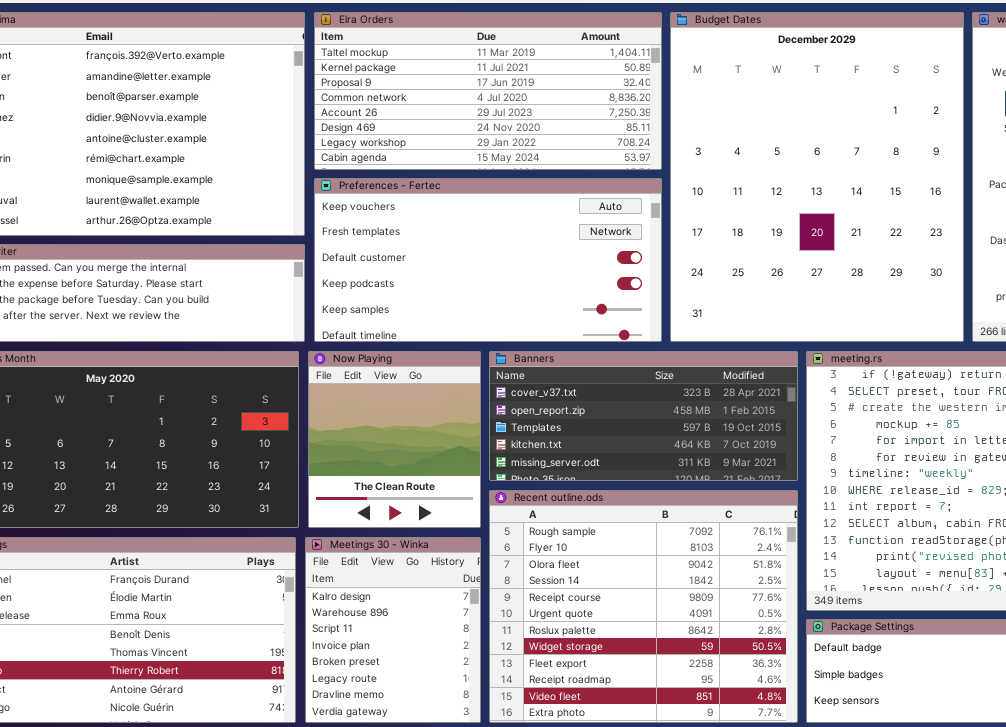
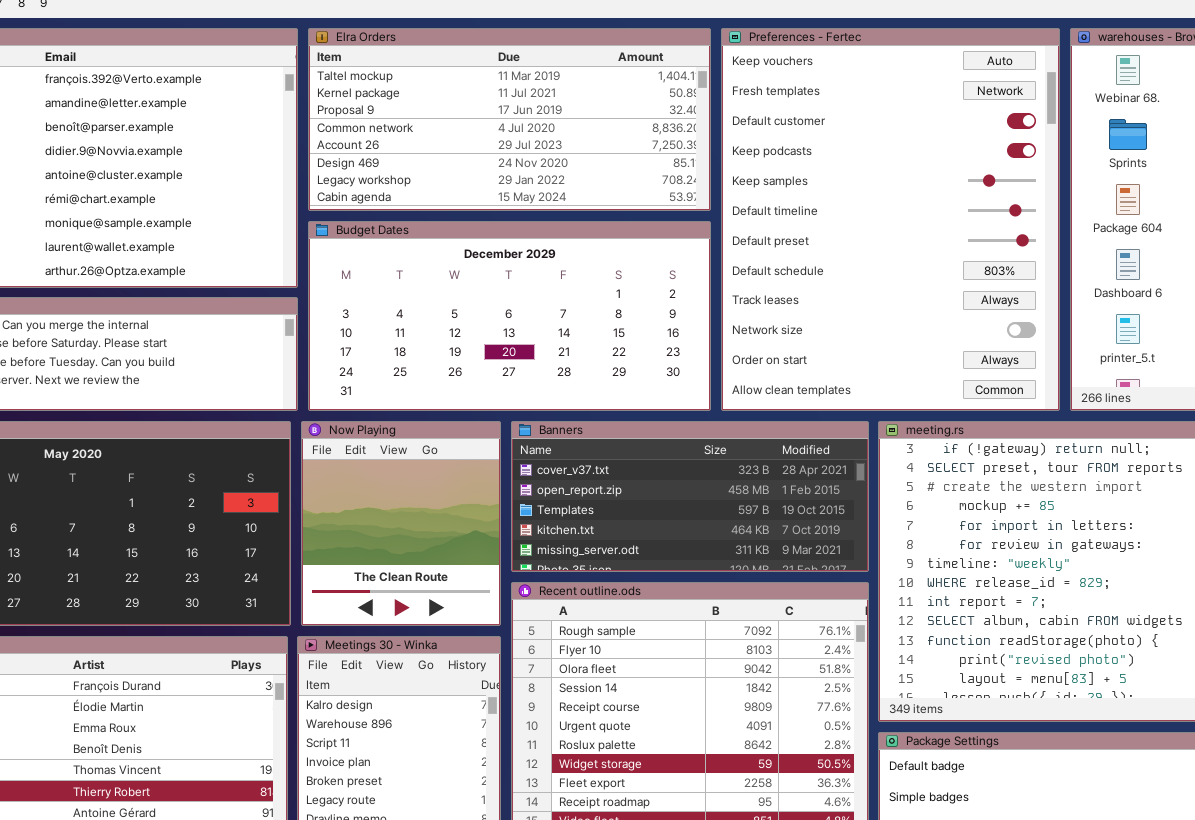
Budget Dates: [670,12,964,342] -> [308,221,711,411], moved, resized
Preferences - Fertec: [314,178,662,342] -> [721,28,1060,411], moved, resized

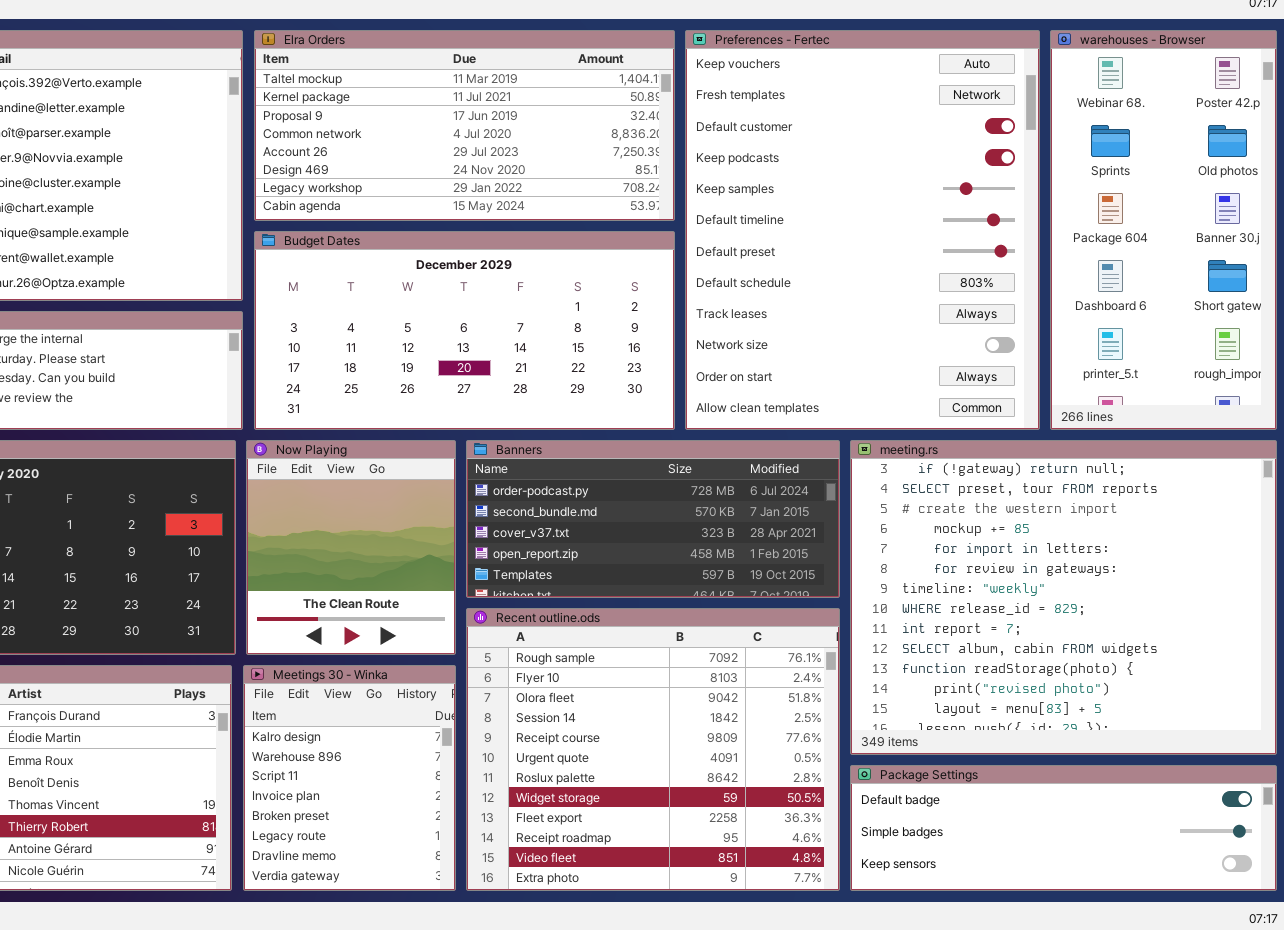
Banners: [511,421,869,572] -> [466,440,840,598], scrolled up 2 rows

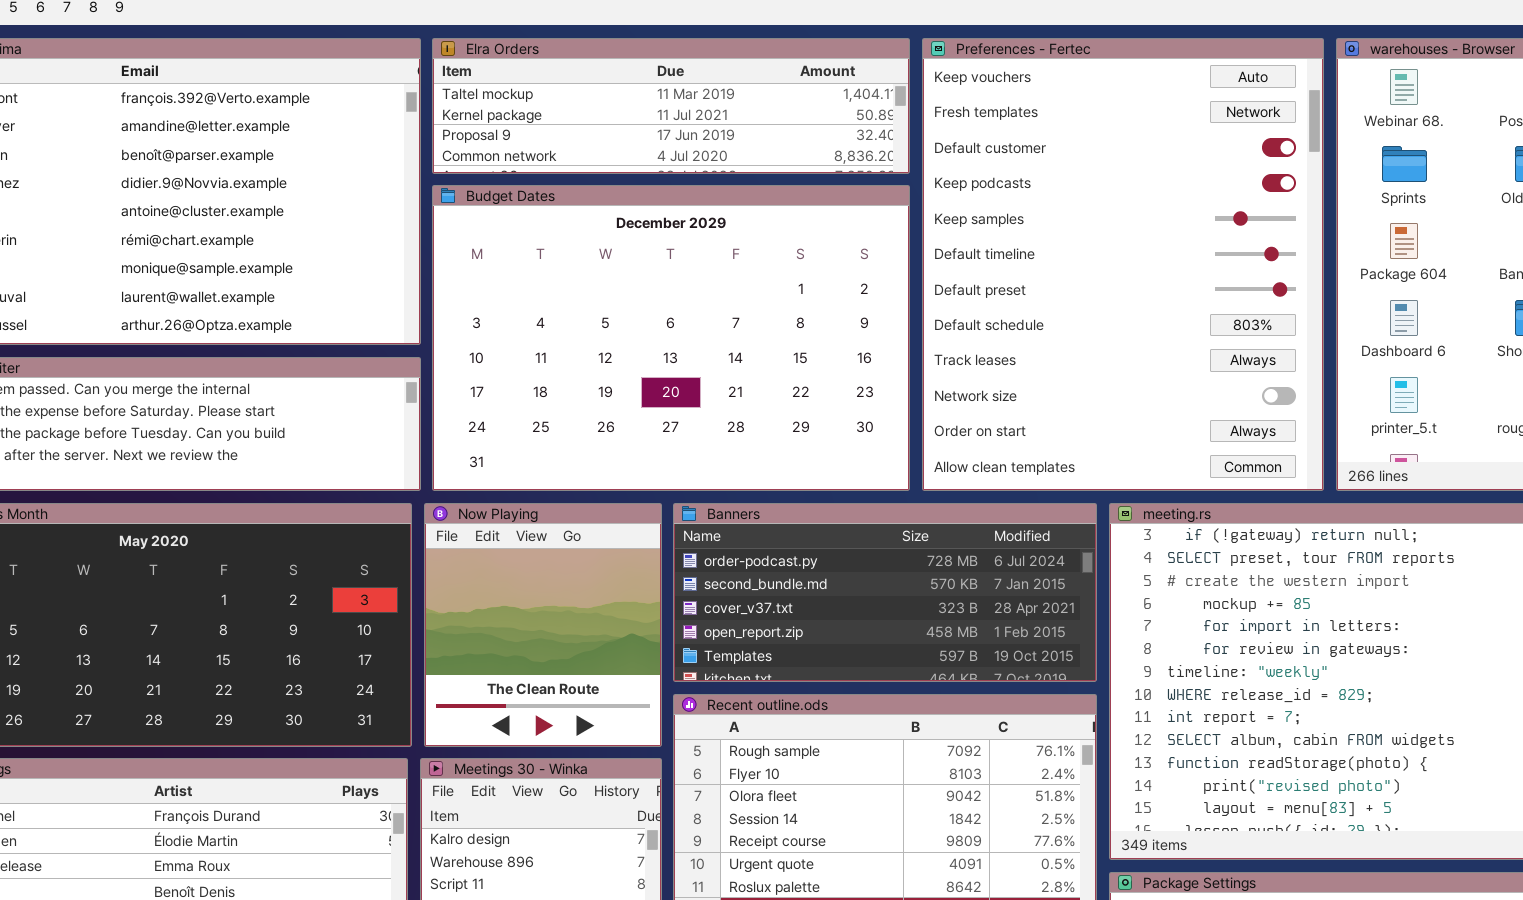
Elra Orders: [254,30,675,221] -> [432,38,910,174], resized
Budget Dates: [254,231,675,430] -> [432,185,910,491], resized

